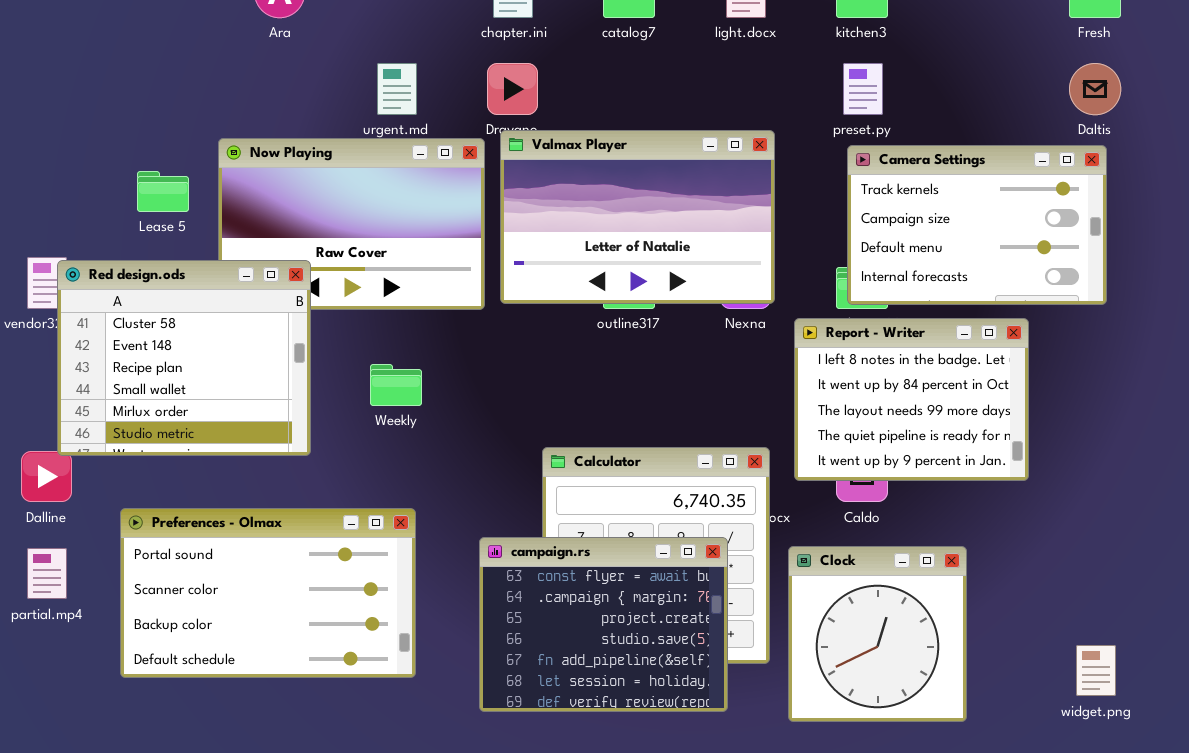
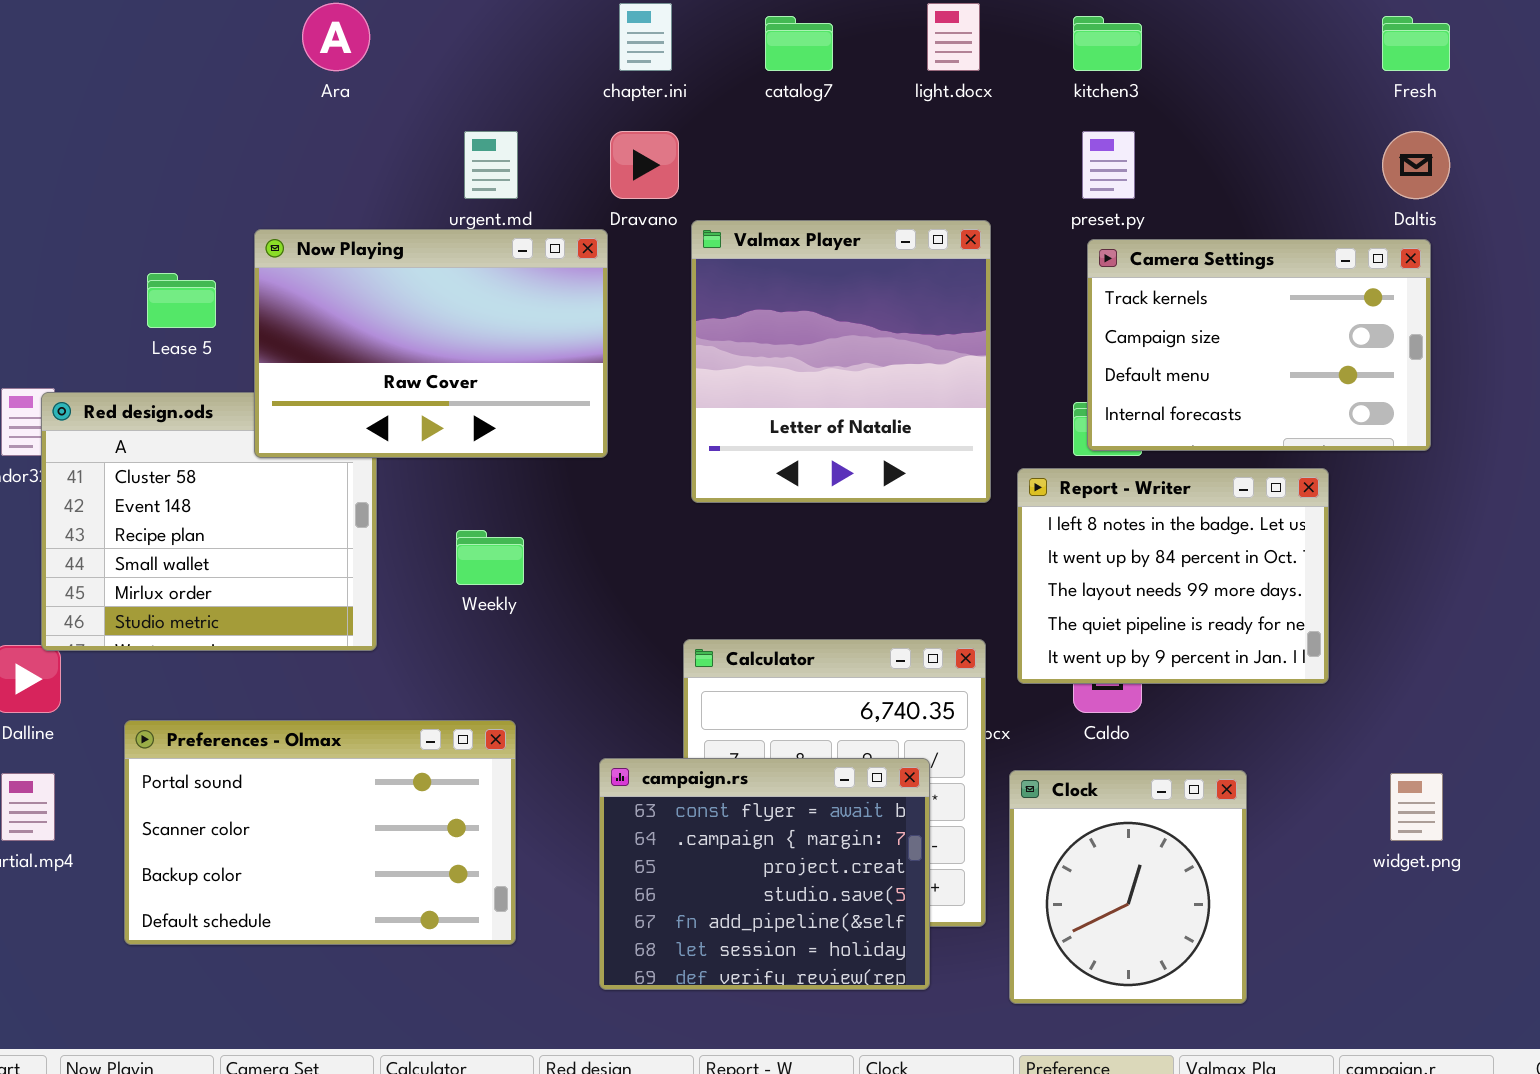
Valmax Player: [500,130,775,304] -> [691,220,991,503], resized
Now Playing: [218,138,485,310] -> [254,229,608,458], raised
widget.png: [1076,645,1116,696] -> [1390,773,1443,841], moved

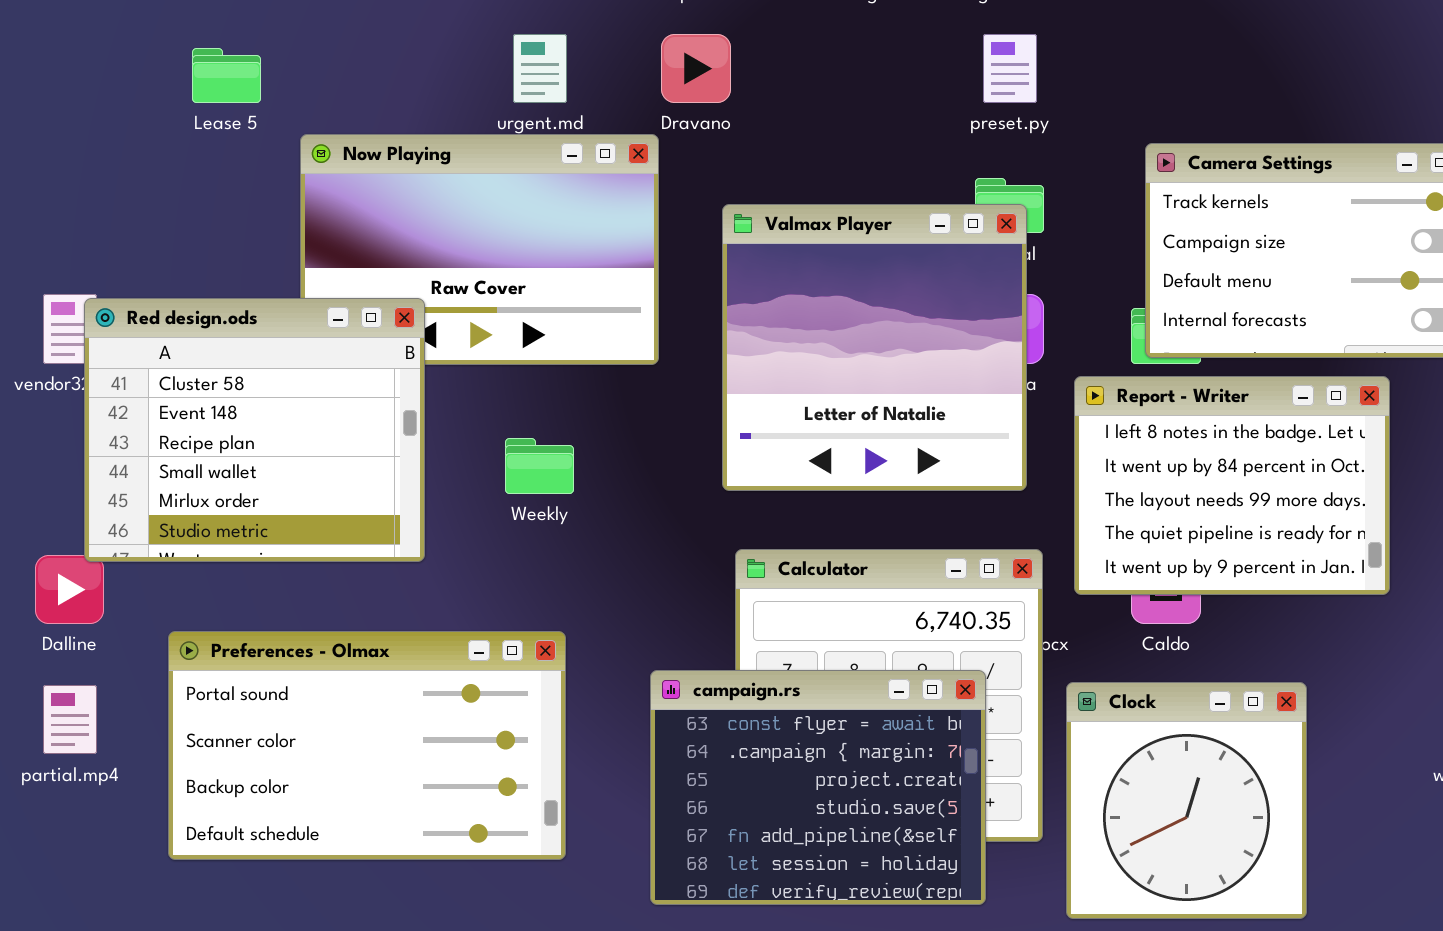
preset.py: [1082,131,1135,199] -> [983,34,1037,103], moved
Valmax Player: [691,220,991,503] -> [722,204,1027,491], moved
Lease 5: [147,273,216,328] -> [192,48,261,103], moved
Red design.ods: [41,392,377,651] -> [84,298,425,562], raised

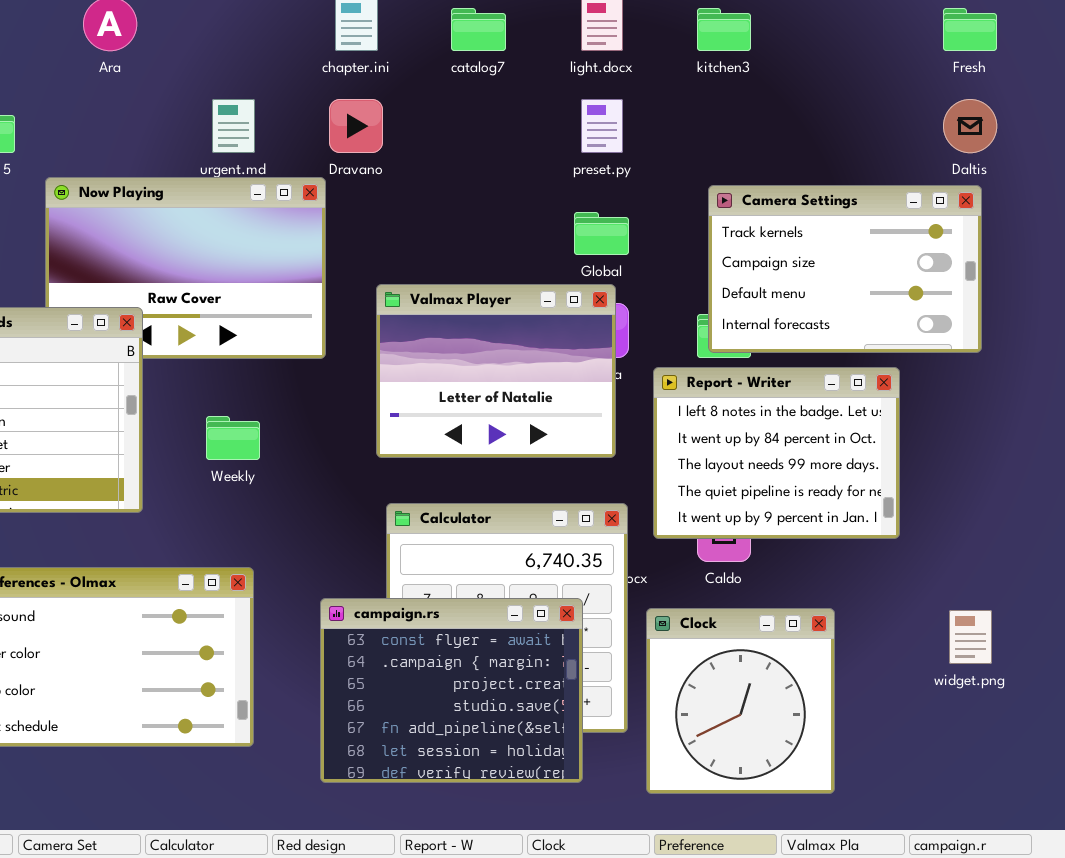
Valmax Player: [722,204,1027,491] -> [376,284,616,458], resized

